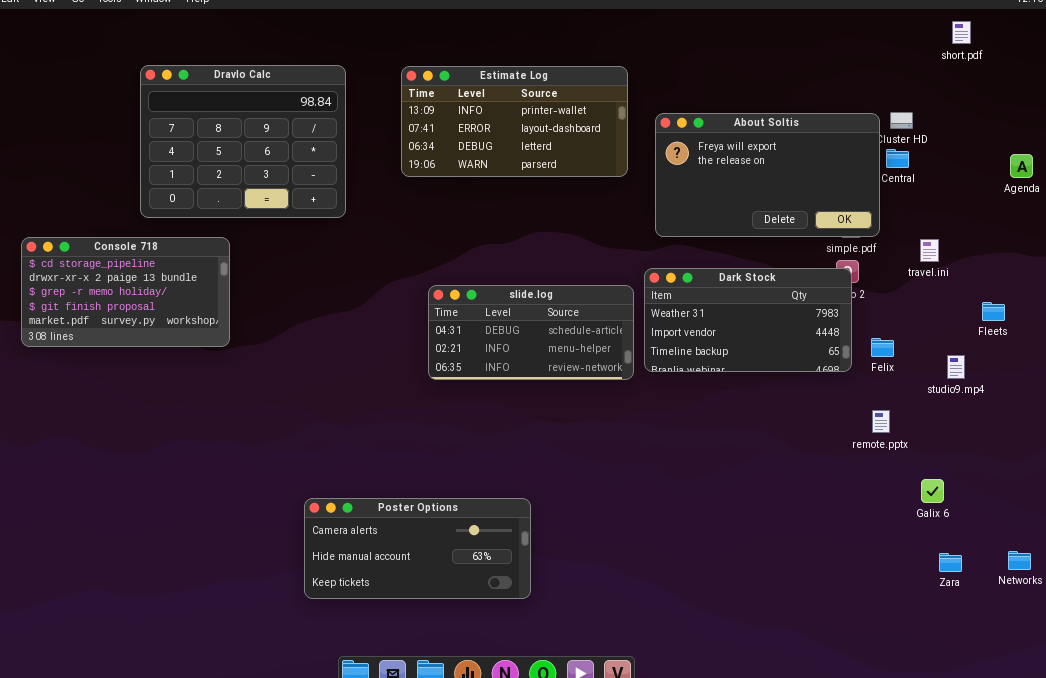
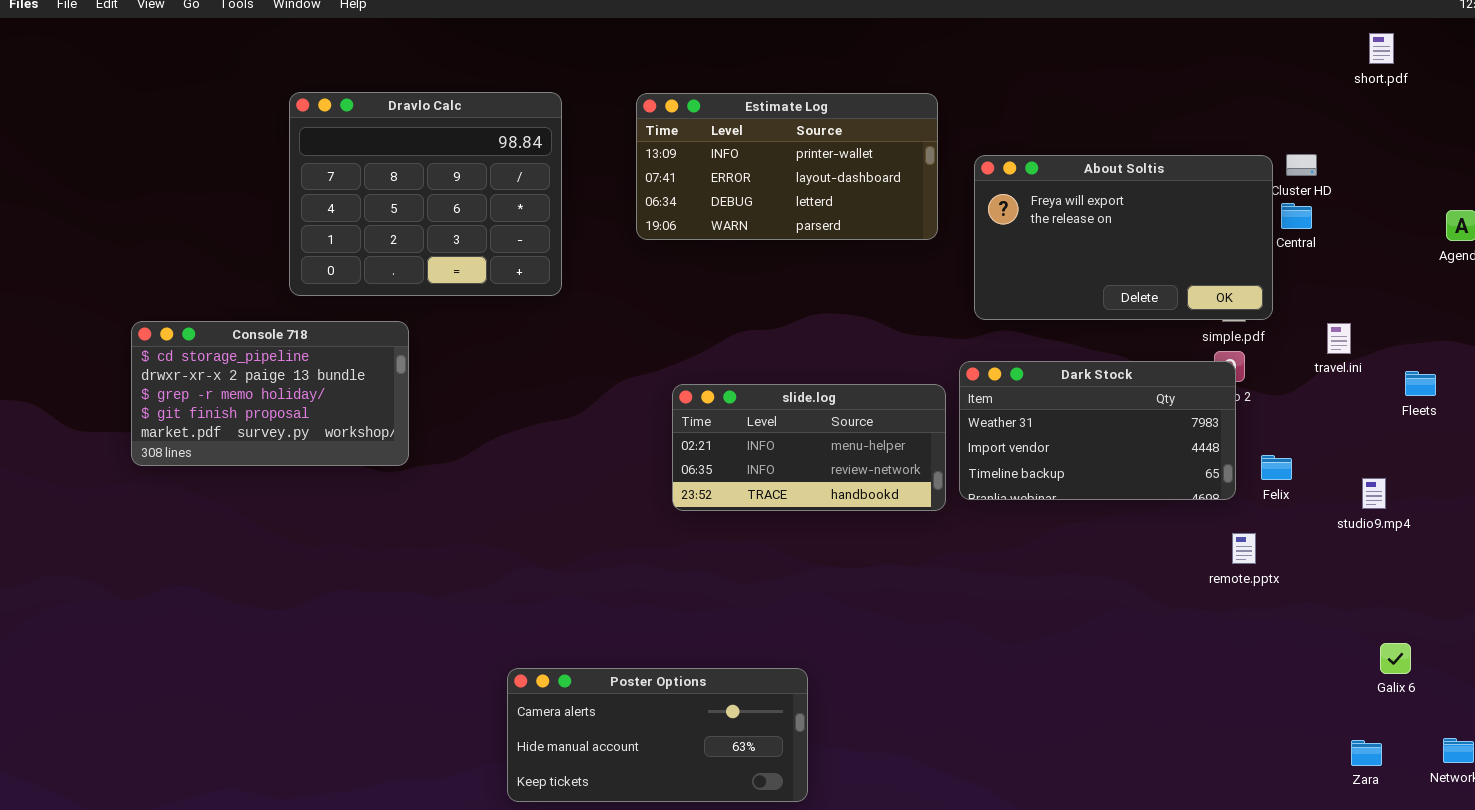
slide.log: [428,285,634,380] -> [672,384,946,511], scrolled down 1 row
Fleets: [982,302,1005,321] -> [1405,371,1436,396], moved
remote.pptx: [872,410,890,433] -> [1232,533,1256,564], moved
Galix 6: [921,479,944,503] -> [1380,643,1411,674], moved

